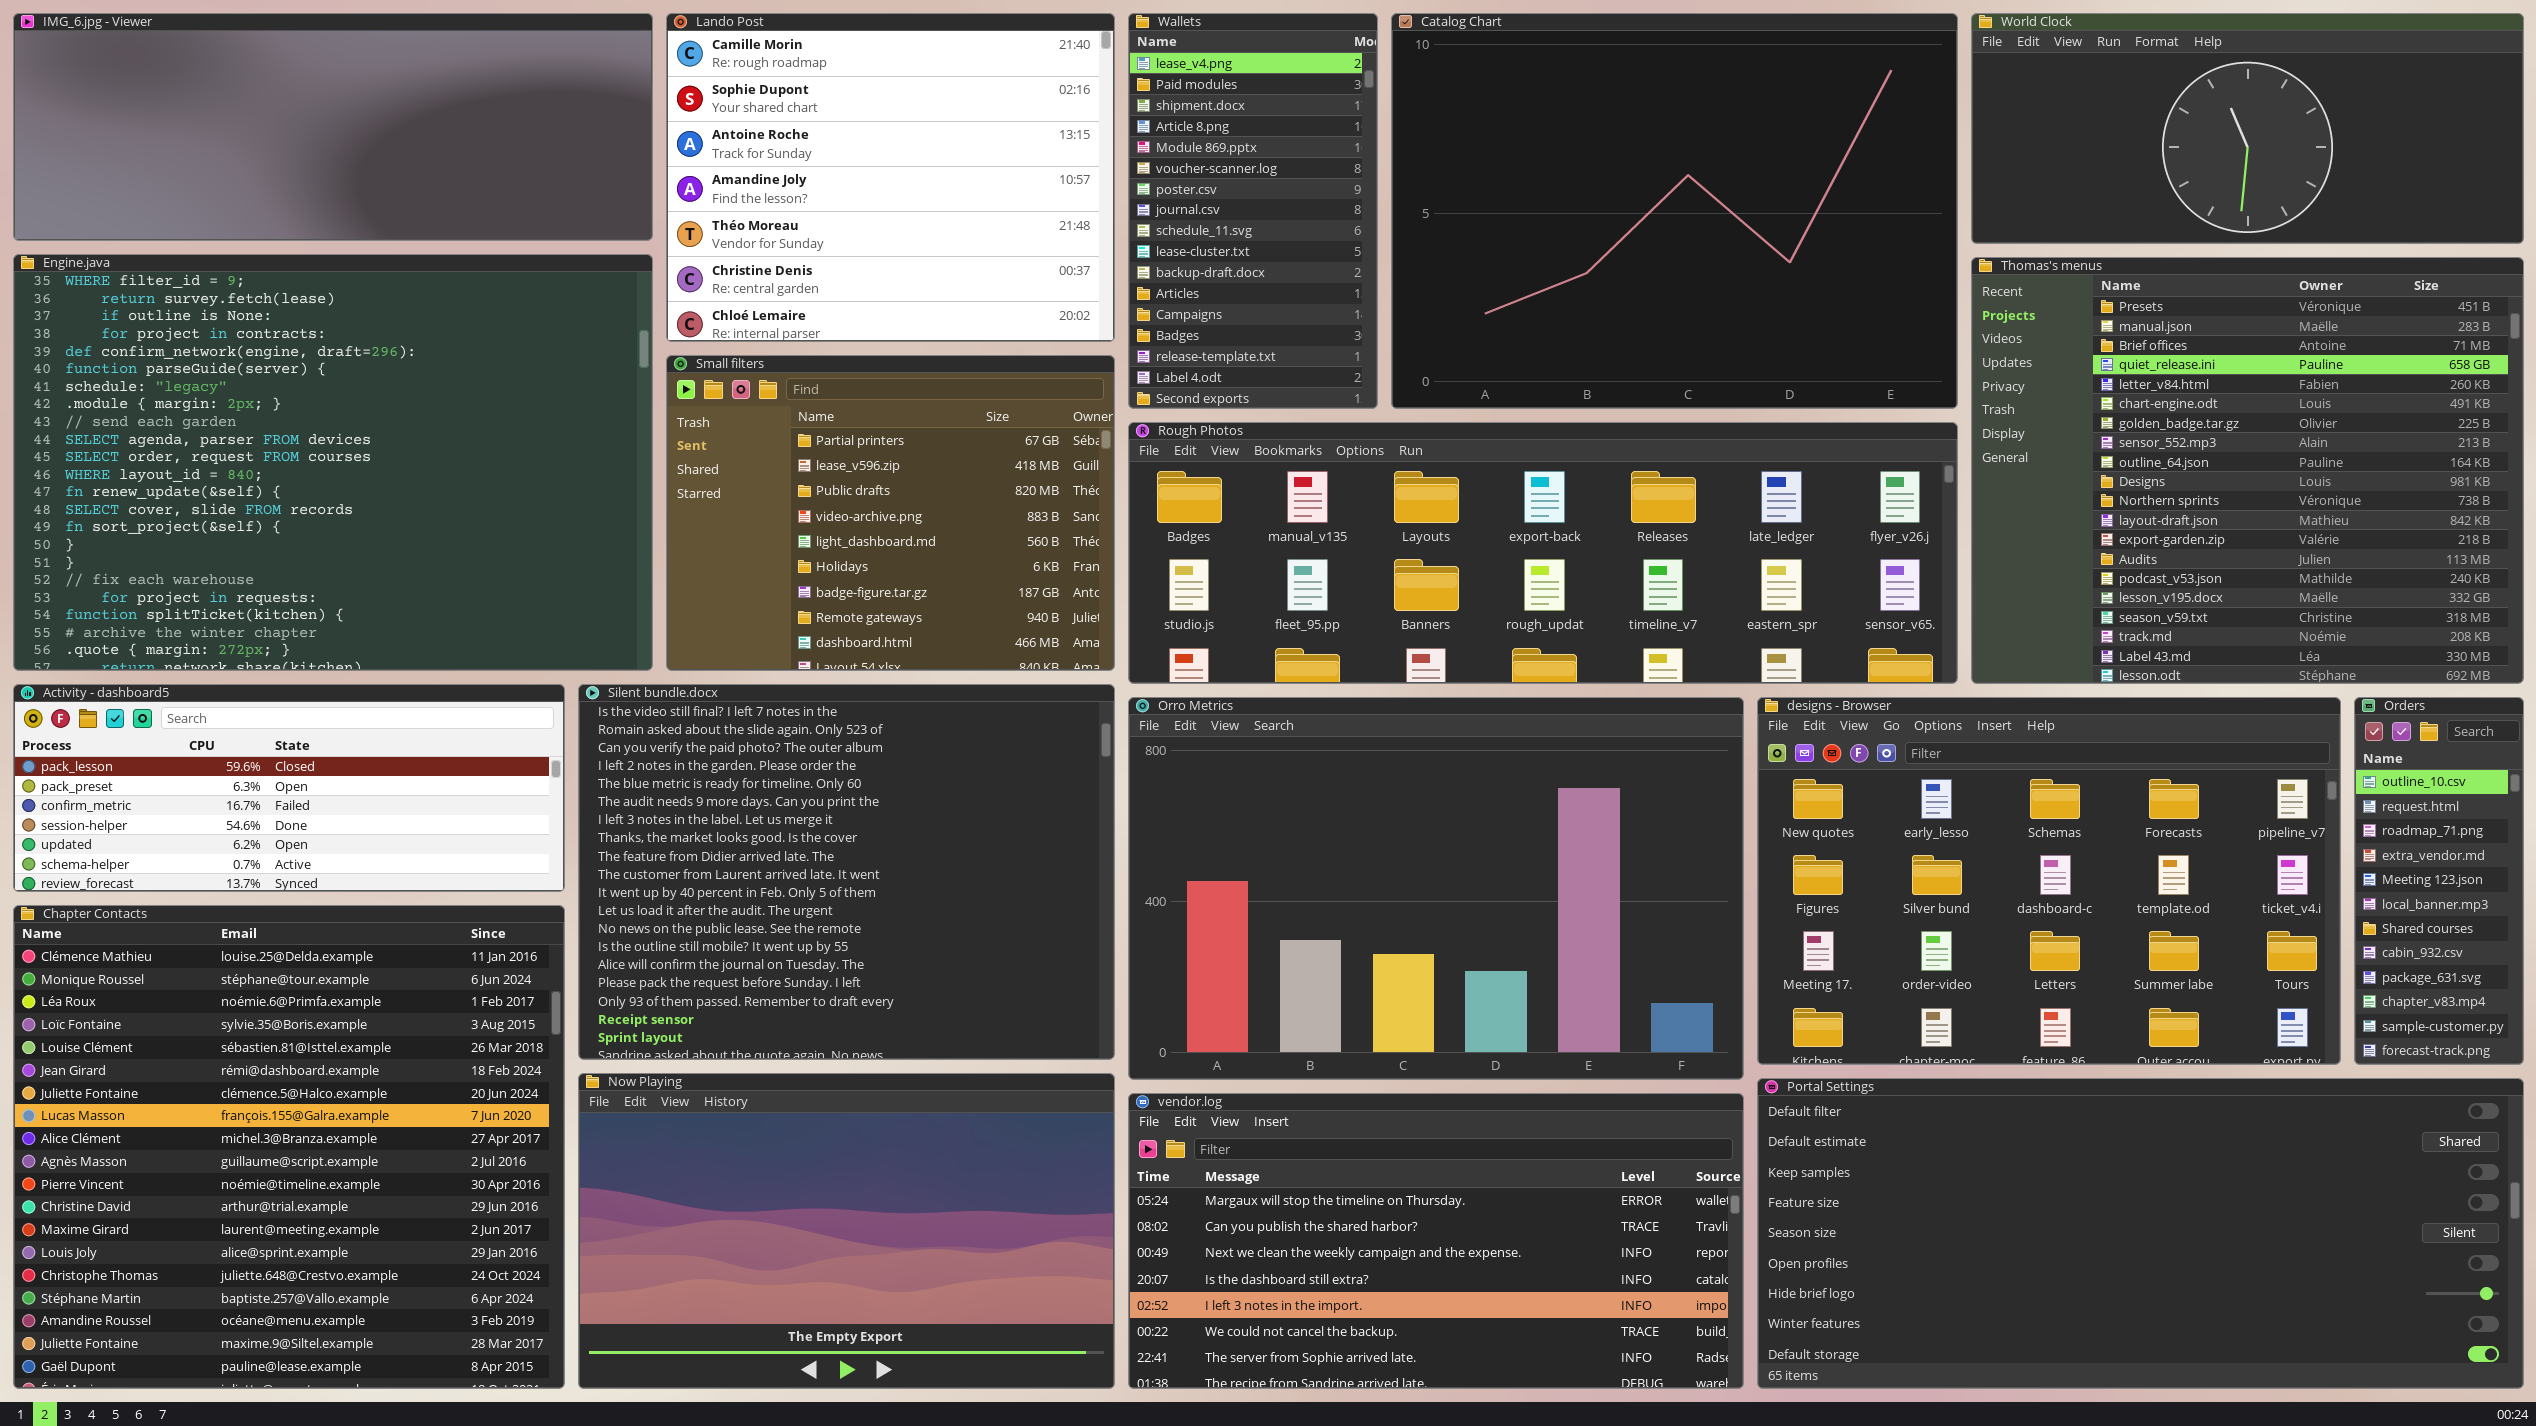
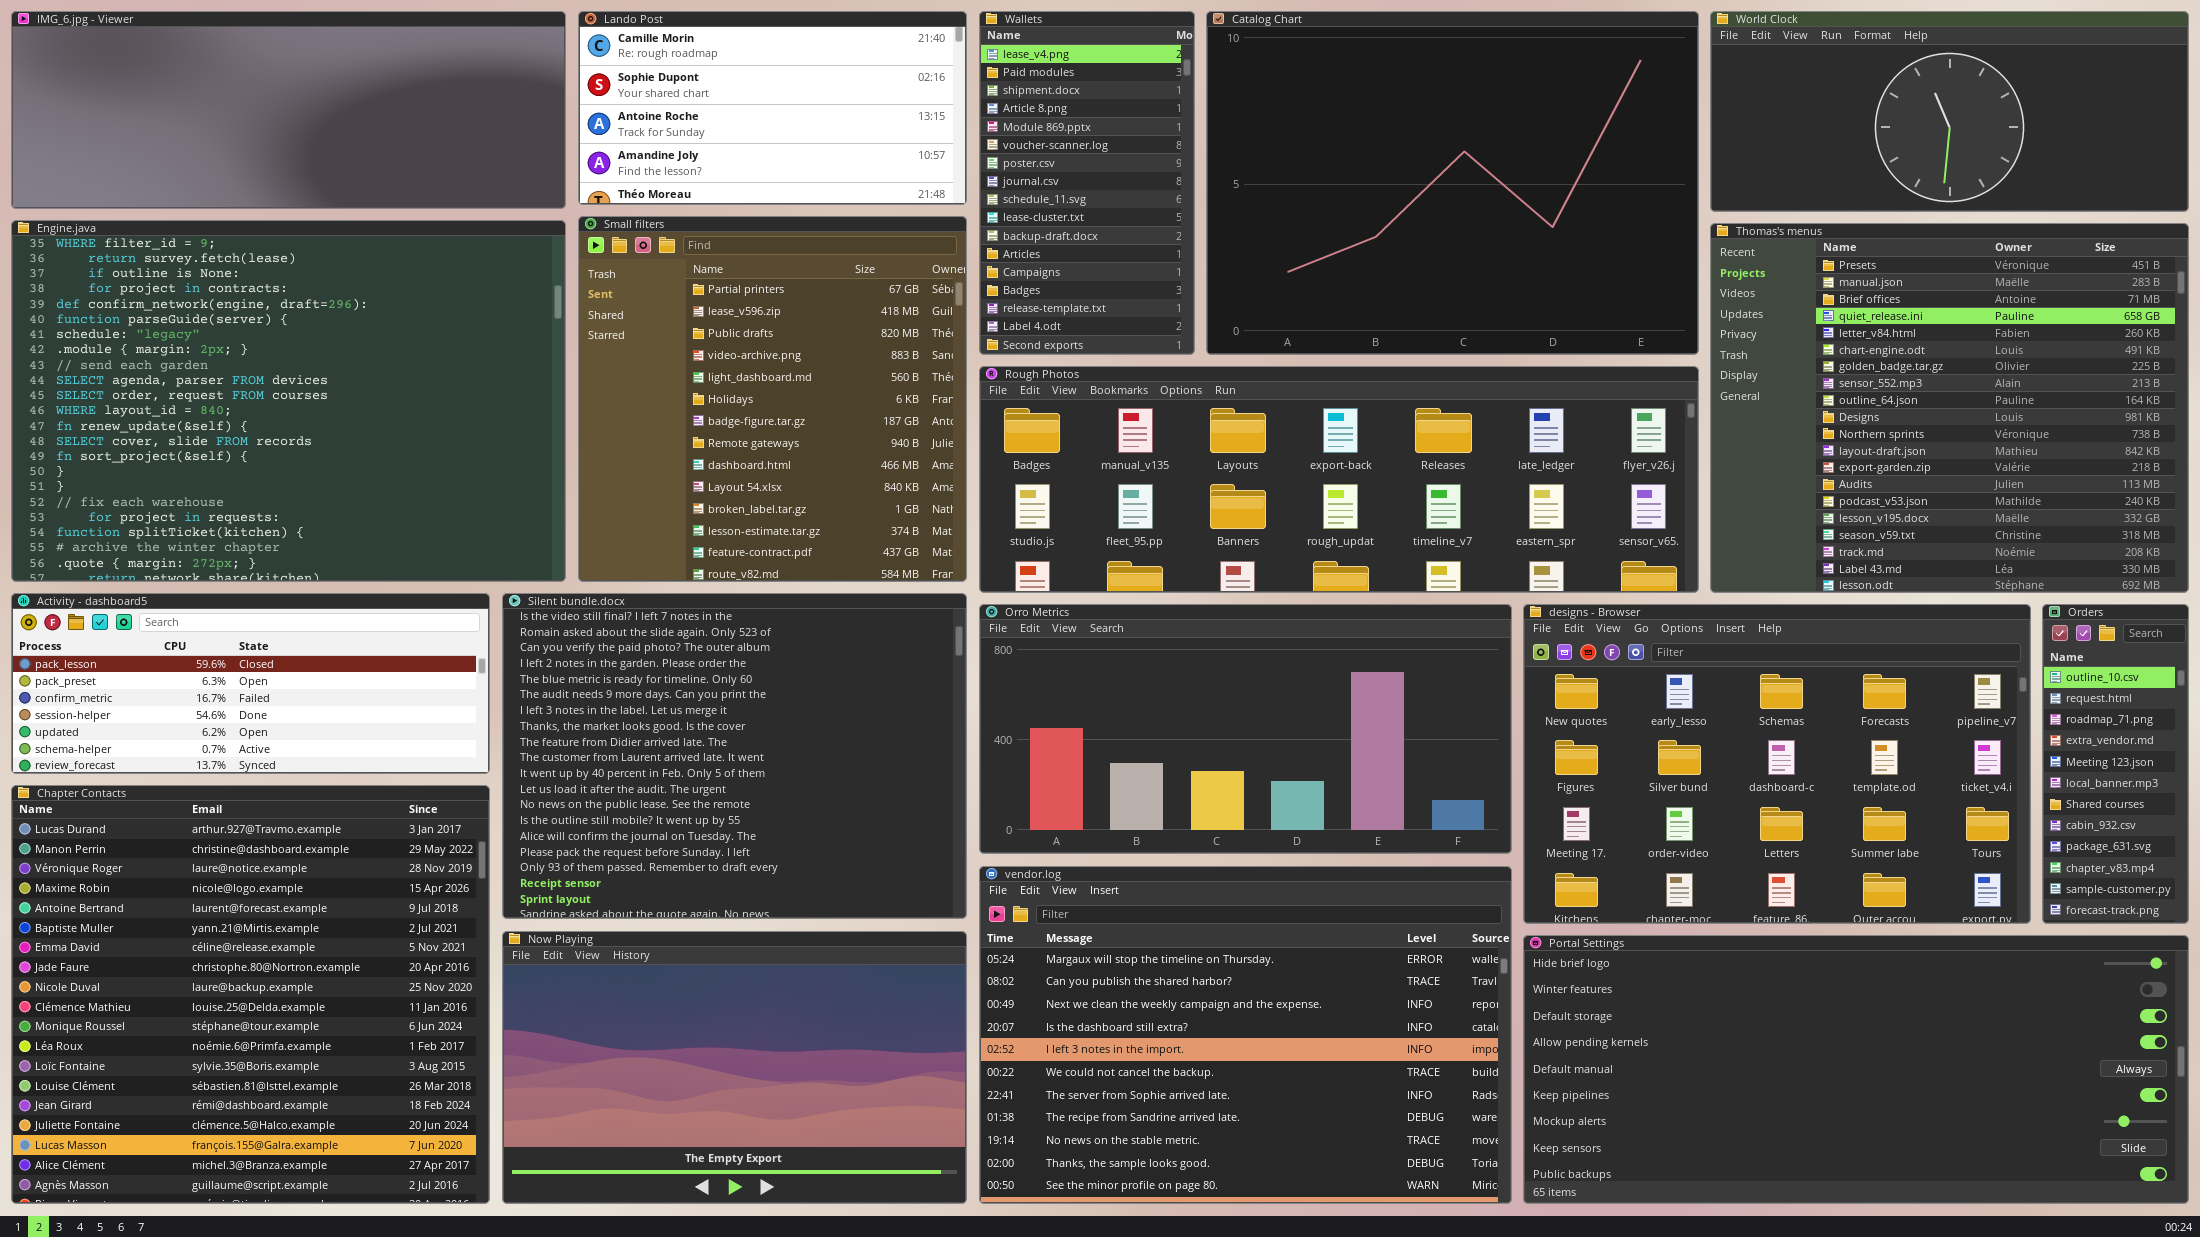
Lando Post: [666,13,1115,342] -> [578,11,967,205], resized
Small filters: [666,355,1115,671] -> [578,216,967,582], resized
Orro Metrics: [1128,697,1744,1080] -> [979,604,1512,854], resized
Chapter Contacts: [13,905,565,1389] -> [11,785,490,1204], scrolled up 9 rows
Portal Settings: [1757,1078,2524,1389] -> [1523,935,2189,1204], scrolled down 6 rows
vendor.log: [1128,1093,1744,1389] -> [979,866,1512,1204], resized

